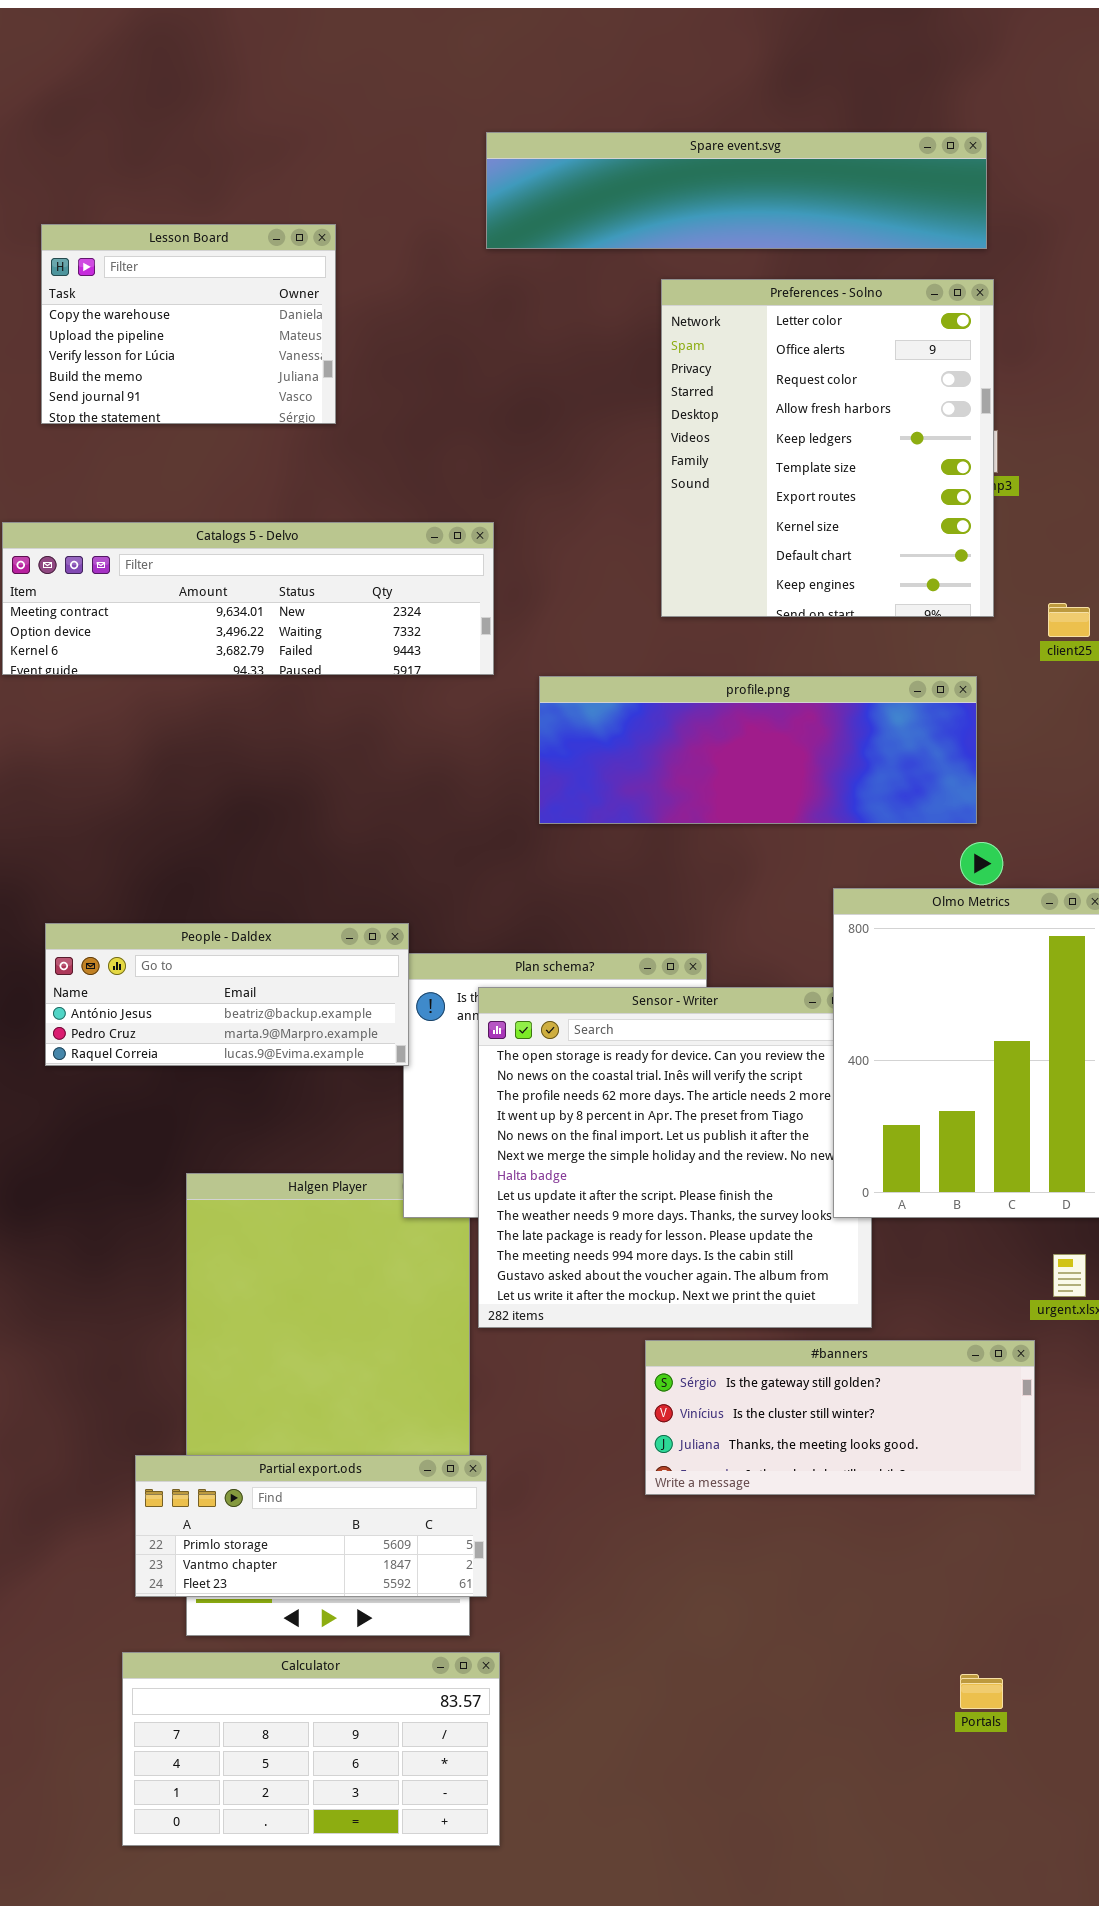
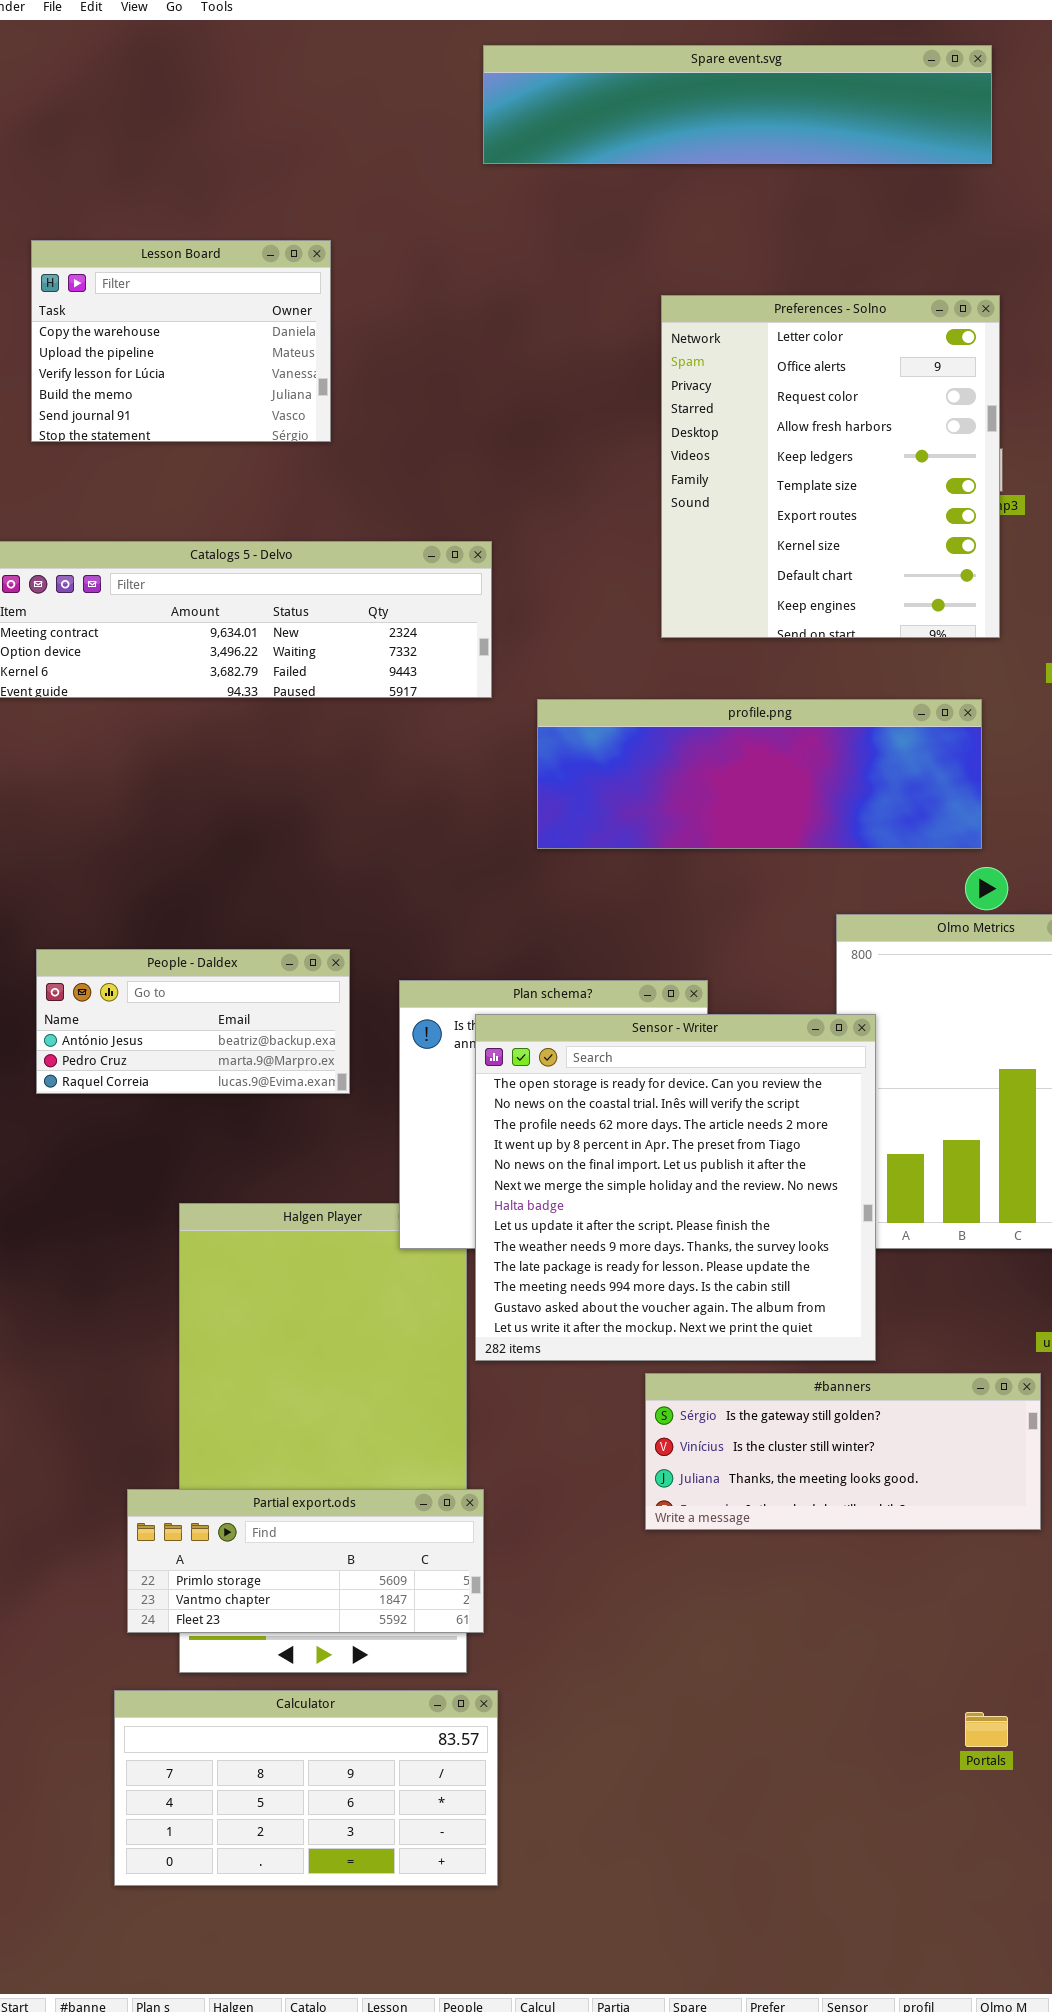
Spare event.svg: [486,132,987,249] -> [483,45,992,164], moved
People - Daldex: [45,923,409,1066] -> [36,949,350,1094], resized
Sensor - Writer: [478,987,872,1328] -> [475,1014,876,1361], raised

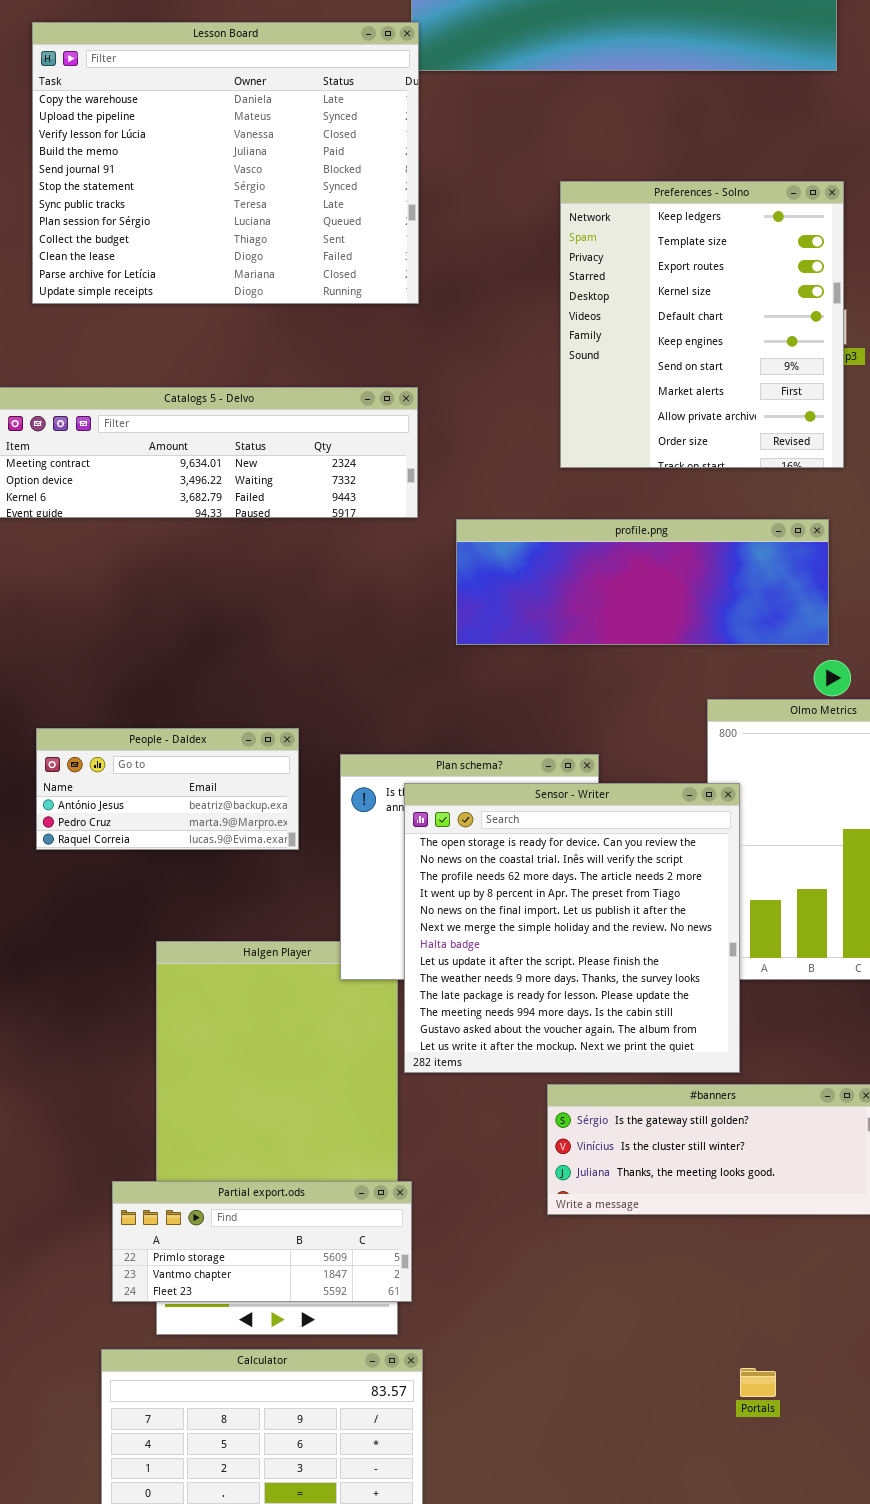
Lesson Board: [31,240,331,442] -> [32,22,419,304], resized
Preferences - Solno: [661,295,1000,638] -> [560,181,844,468], scrolled down 4 rows
Portals: [965,1712,1008,1747] -> [740,1368,776,1397], moved

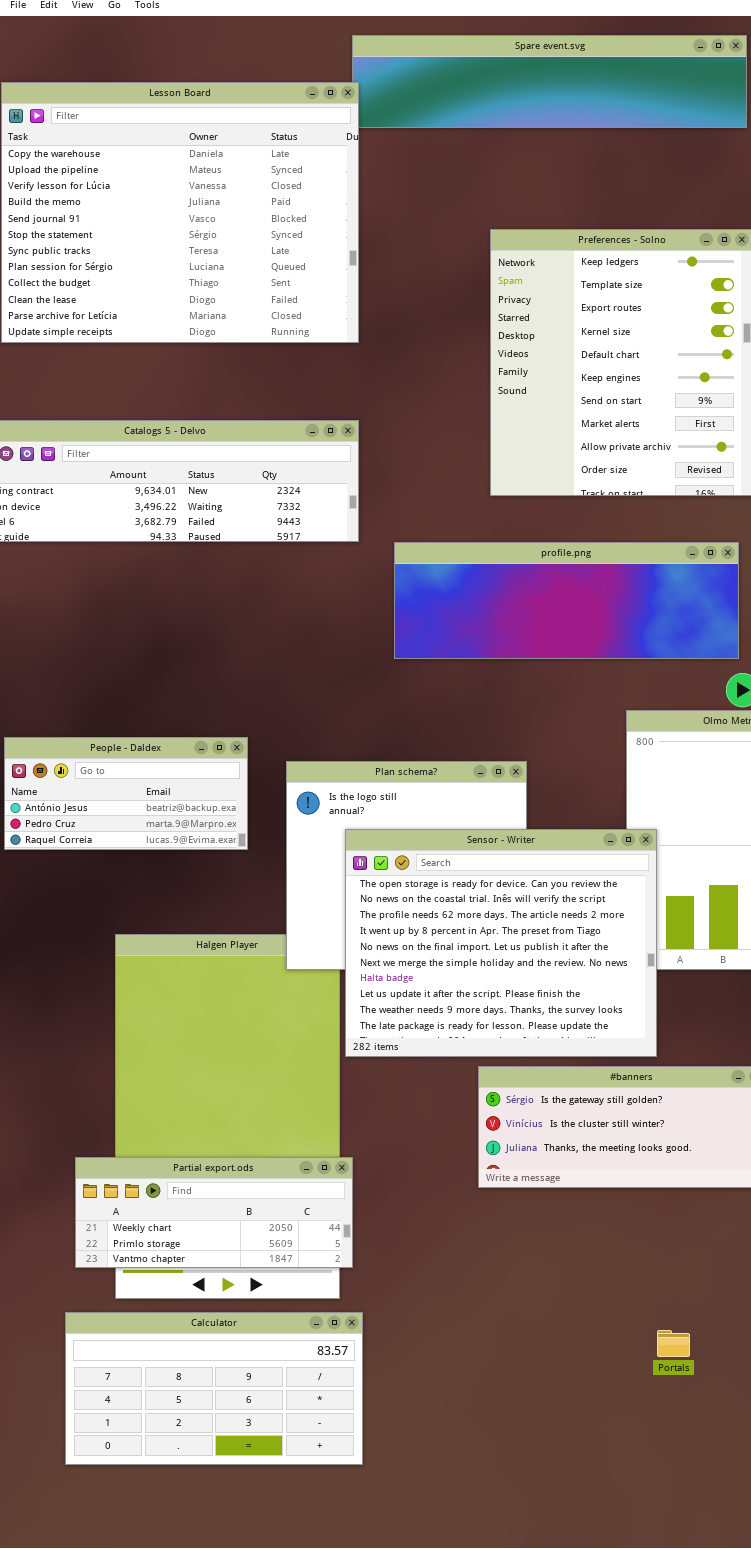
Sensor - Writer: [404,783,740,1073] -> [345,829,657,1057], resized
Partial export.ods: [112,1181,412,1302] -> [75,1157,353,1268], scrolled up 1 row

